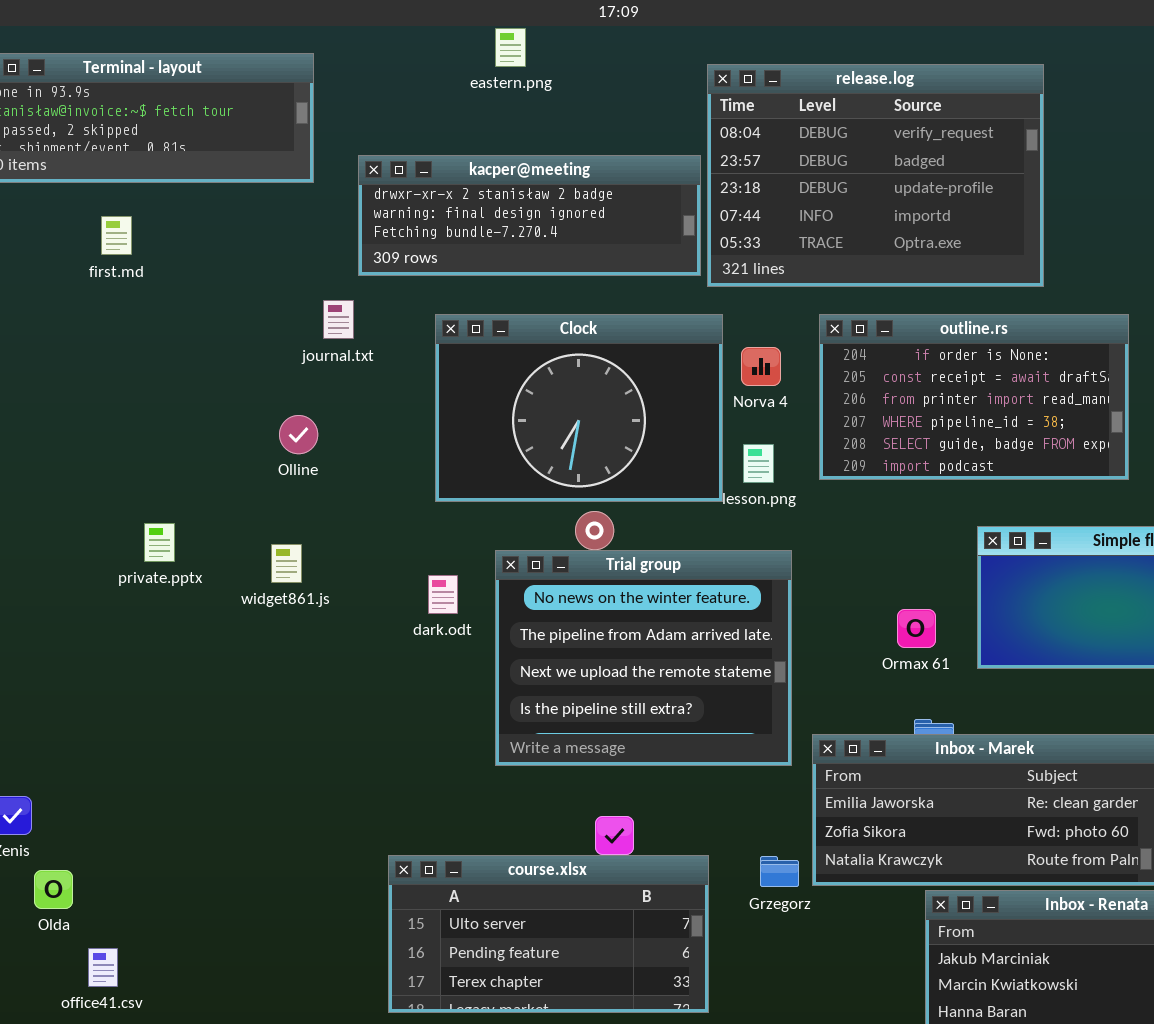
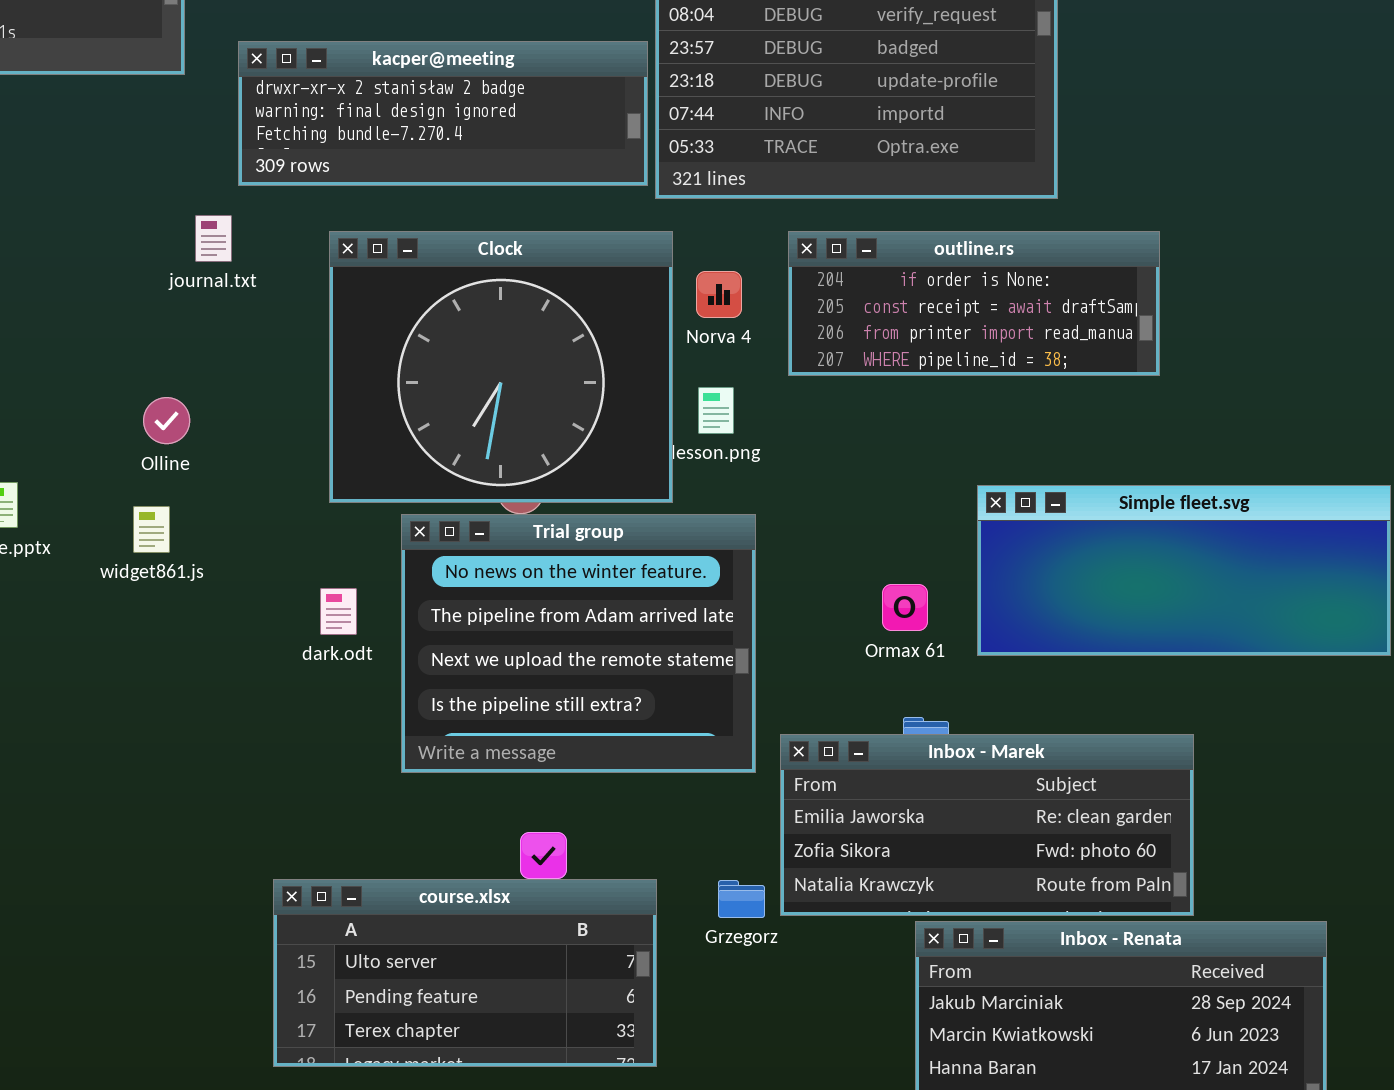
Clock: [435,314,723,502] -> [329,231,673,503], resized
outline.rs: [819,314,1129,480] -> [788,231,1160,376], resized
Olline: [279,415,318,454] -> [143,397,190,444], moved
dark.odt: [428,575,458,614] -> [320,588,357,635], moved

